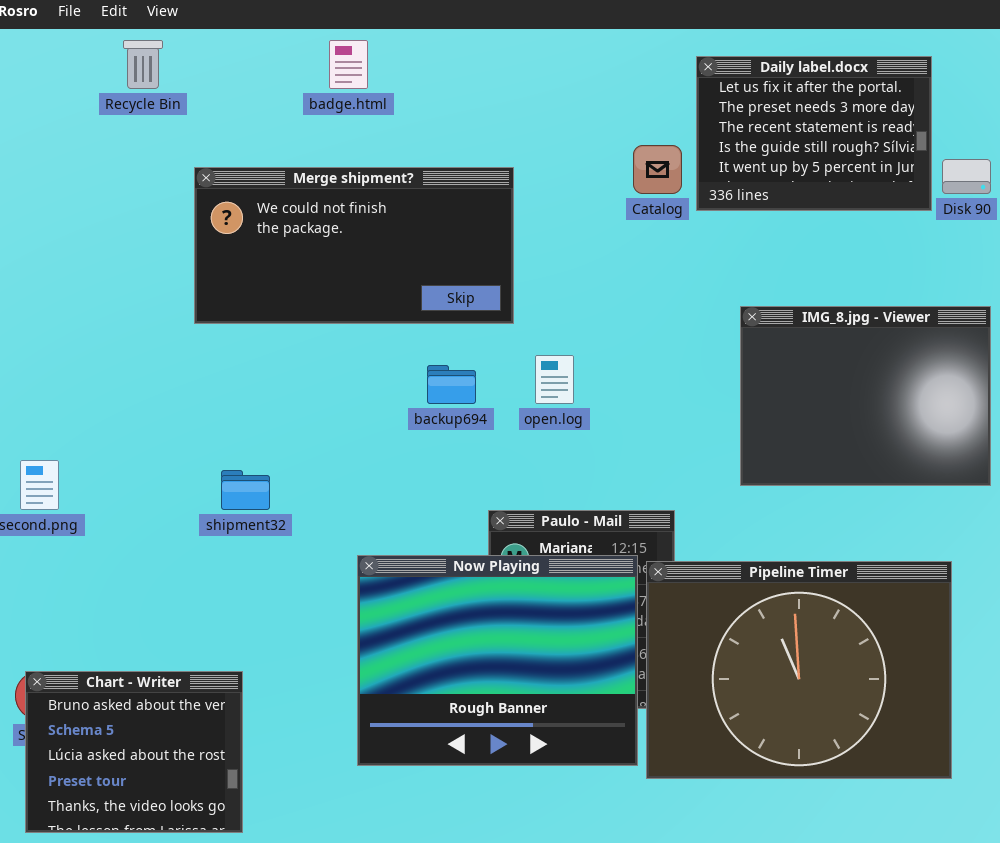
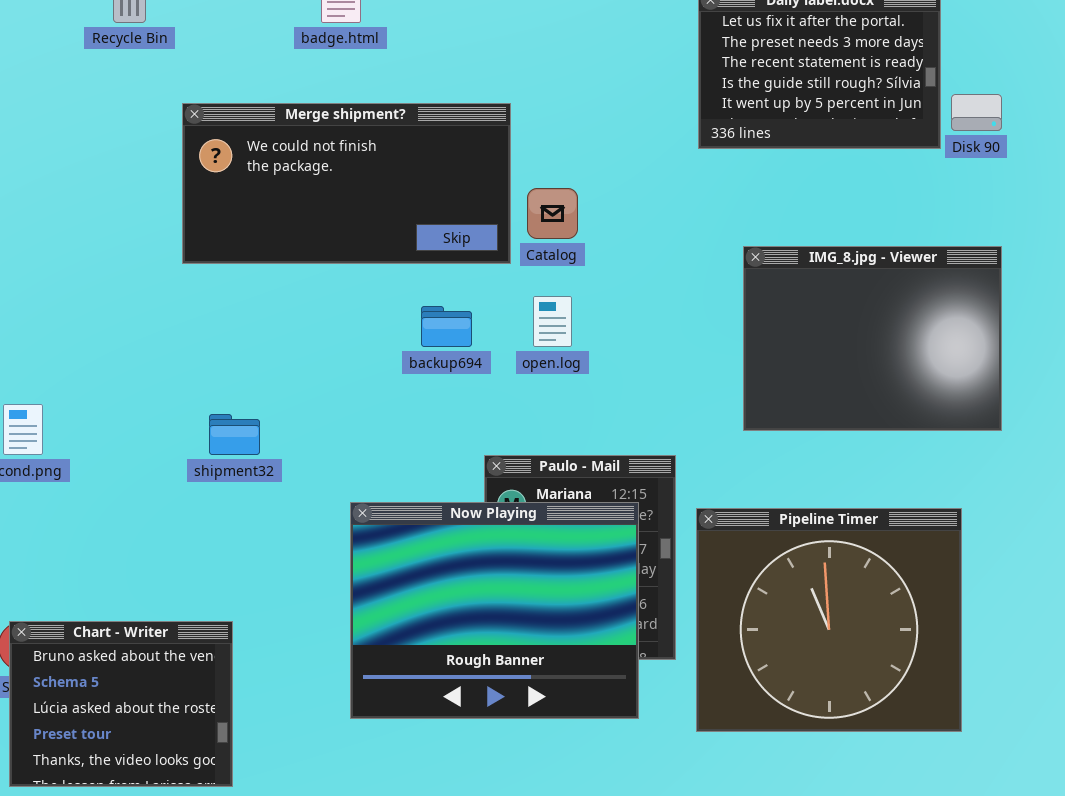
Catalog: [633,145,682,194] -> [527,188,578,239], moved
Pipeline Timer: [646,561,952,779] -> [696,508,962,732], resized

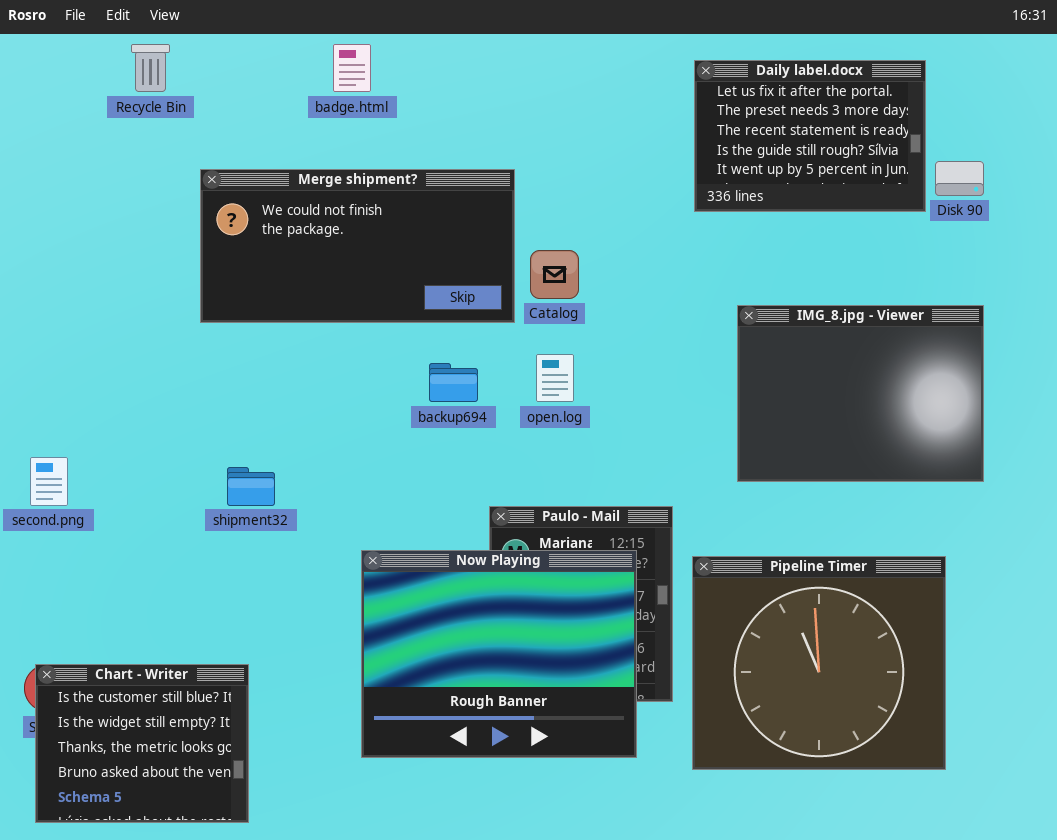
Chart - Writer: [9,621,233,787] -> [35,664,249,823], scrolled up 3 rows

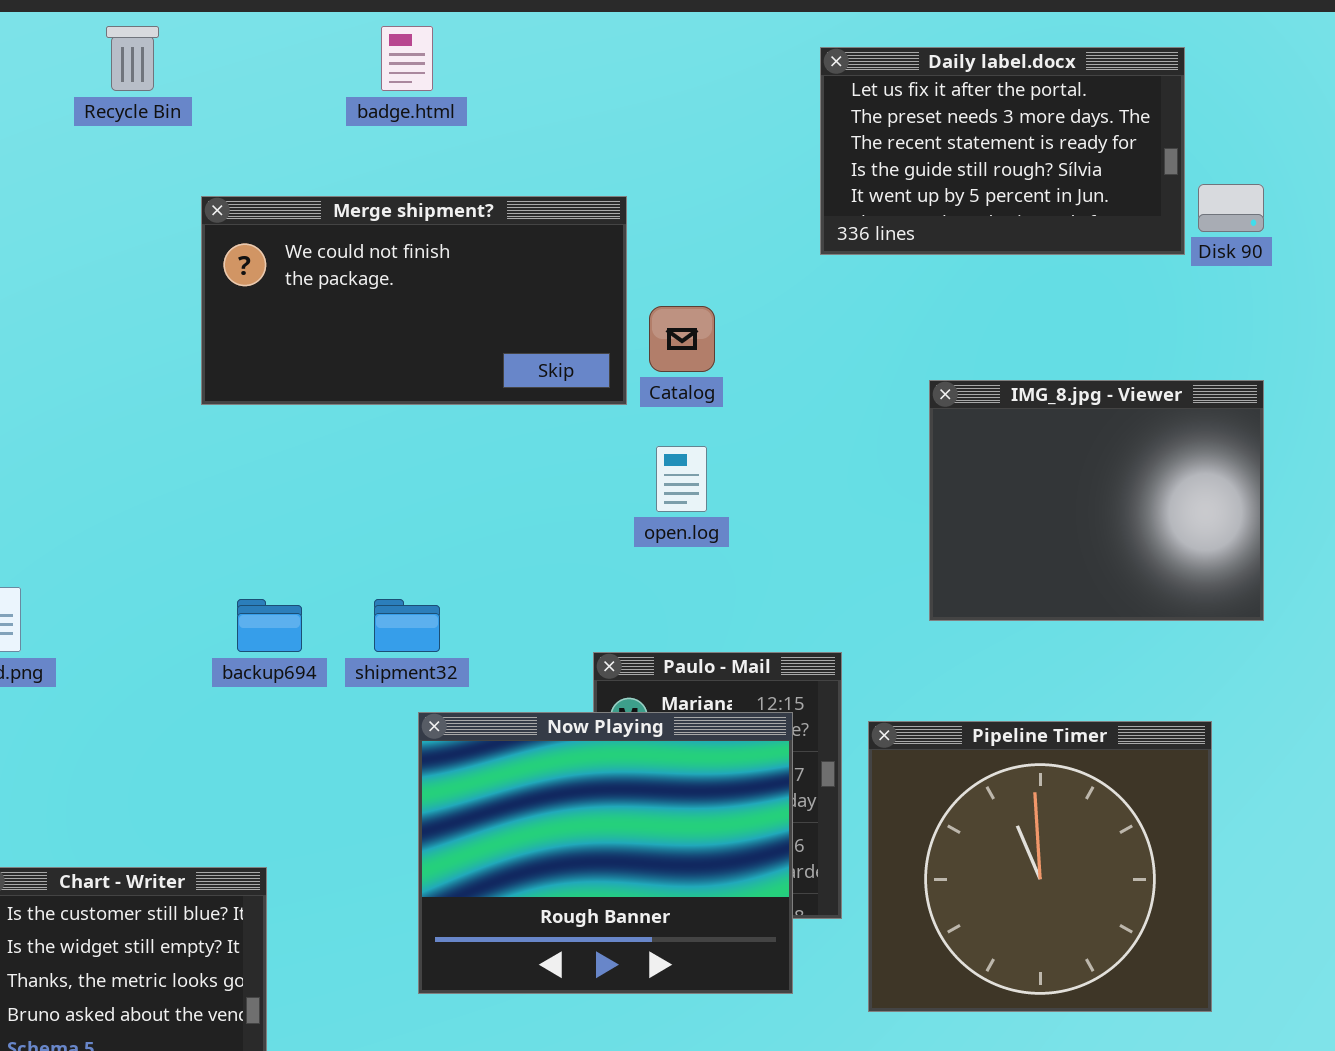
Daily label.docx: [694,60,926,212] -> [820,47,1185,255], resized
backup694: [429,363,478,402] -> [237,599,302,652], moved
shipment32: [227,467,275,506] -> [374,599,440,652], moved

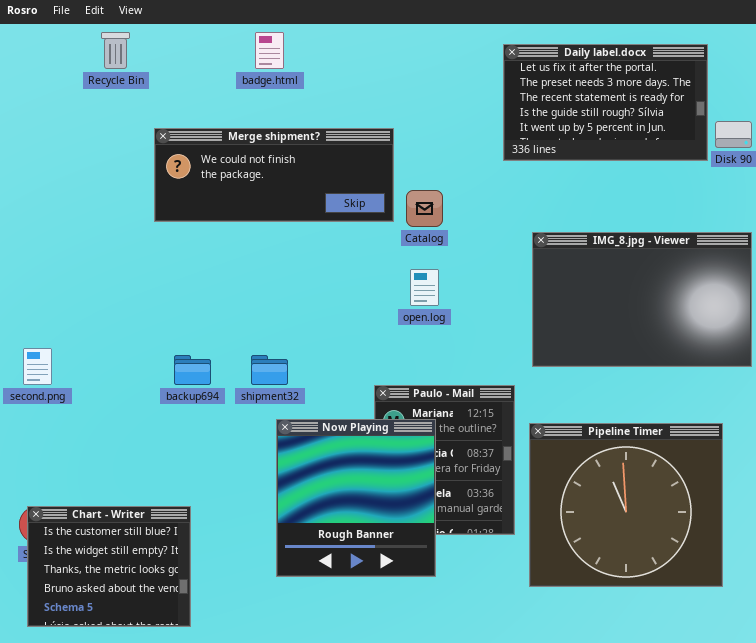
Merge shipment?: [201,196,627,405] -> [154,128,394,222], resized
IMG_8.jpg - Viewer: [929,380,1264,621] -> [532,232,752,367], resized
Now Playing: [418,712,793,994] -> [276,419,436,577], resized

